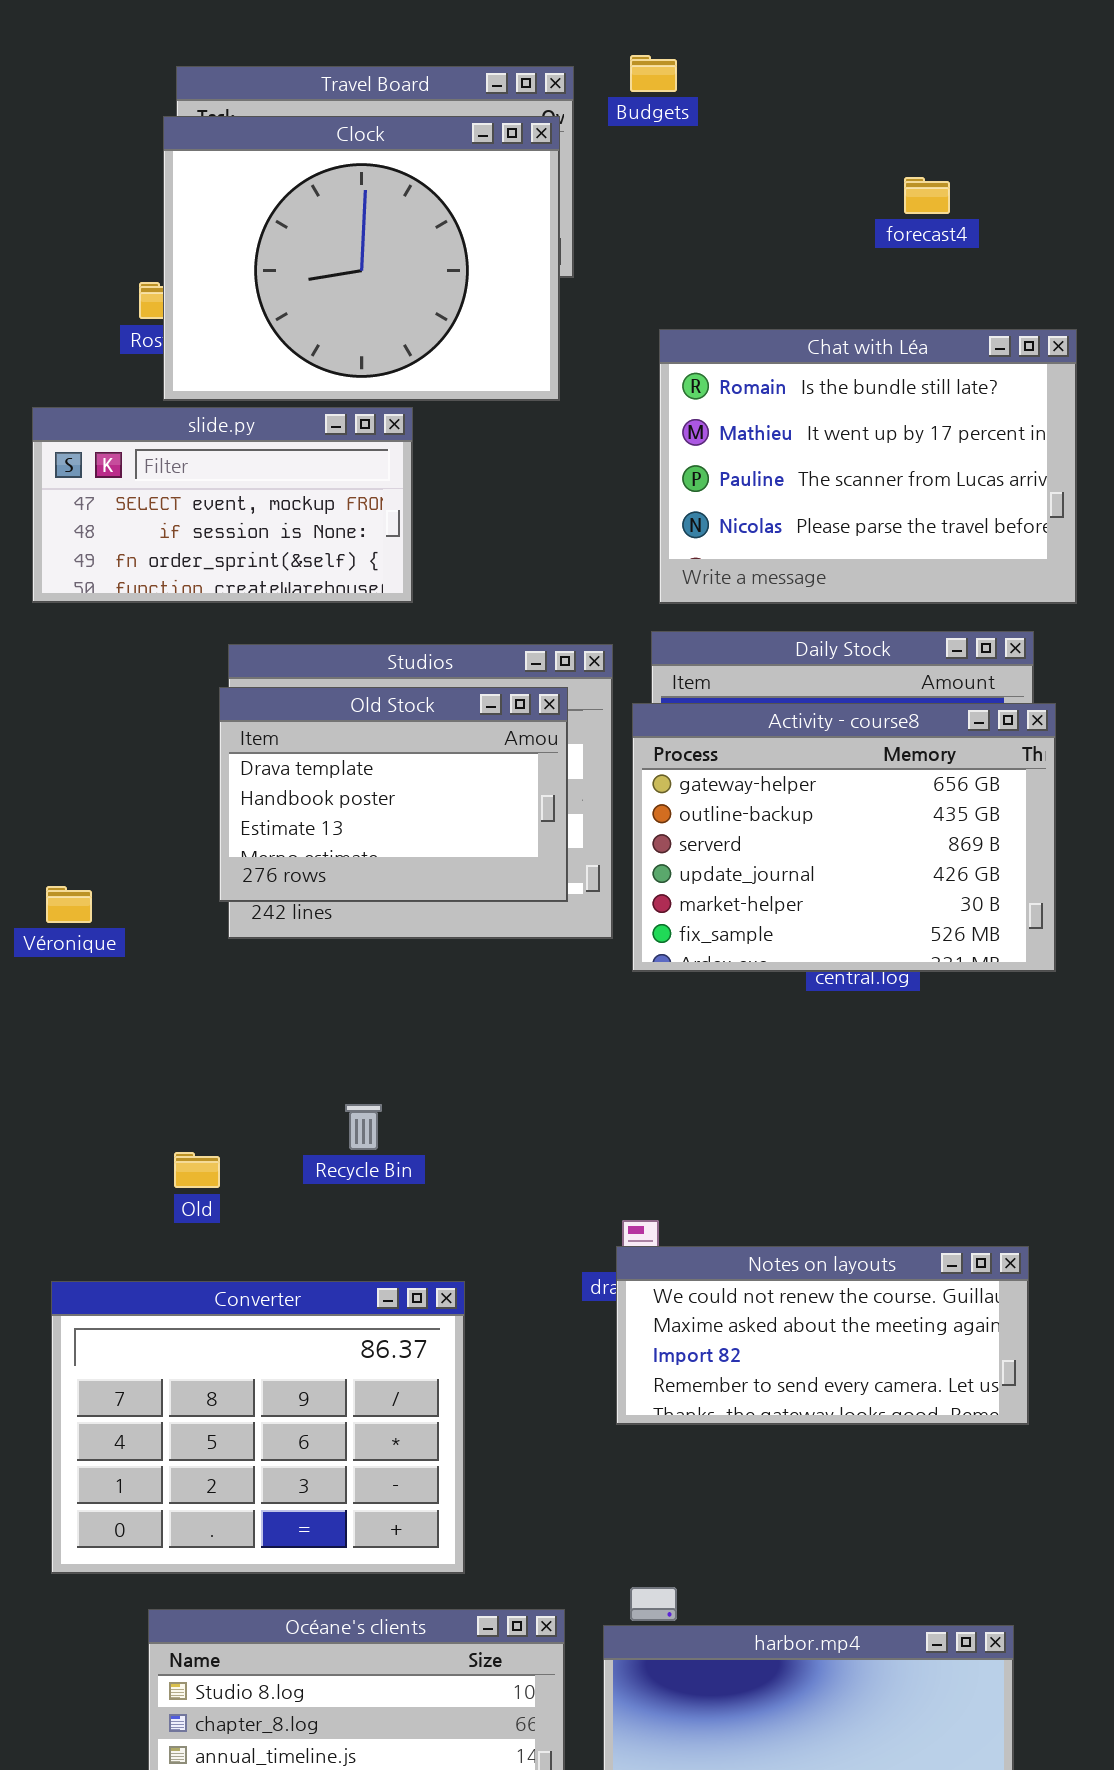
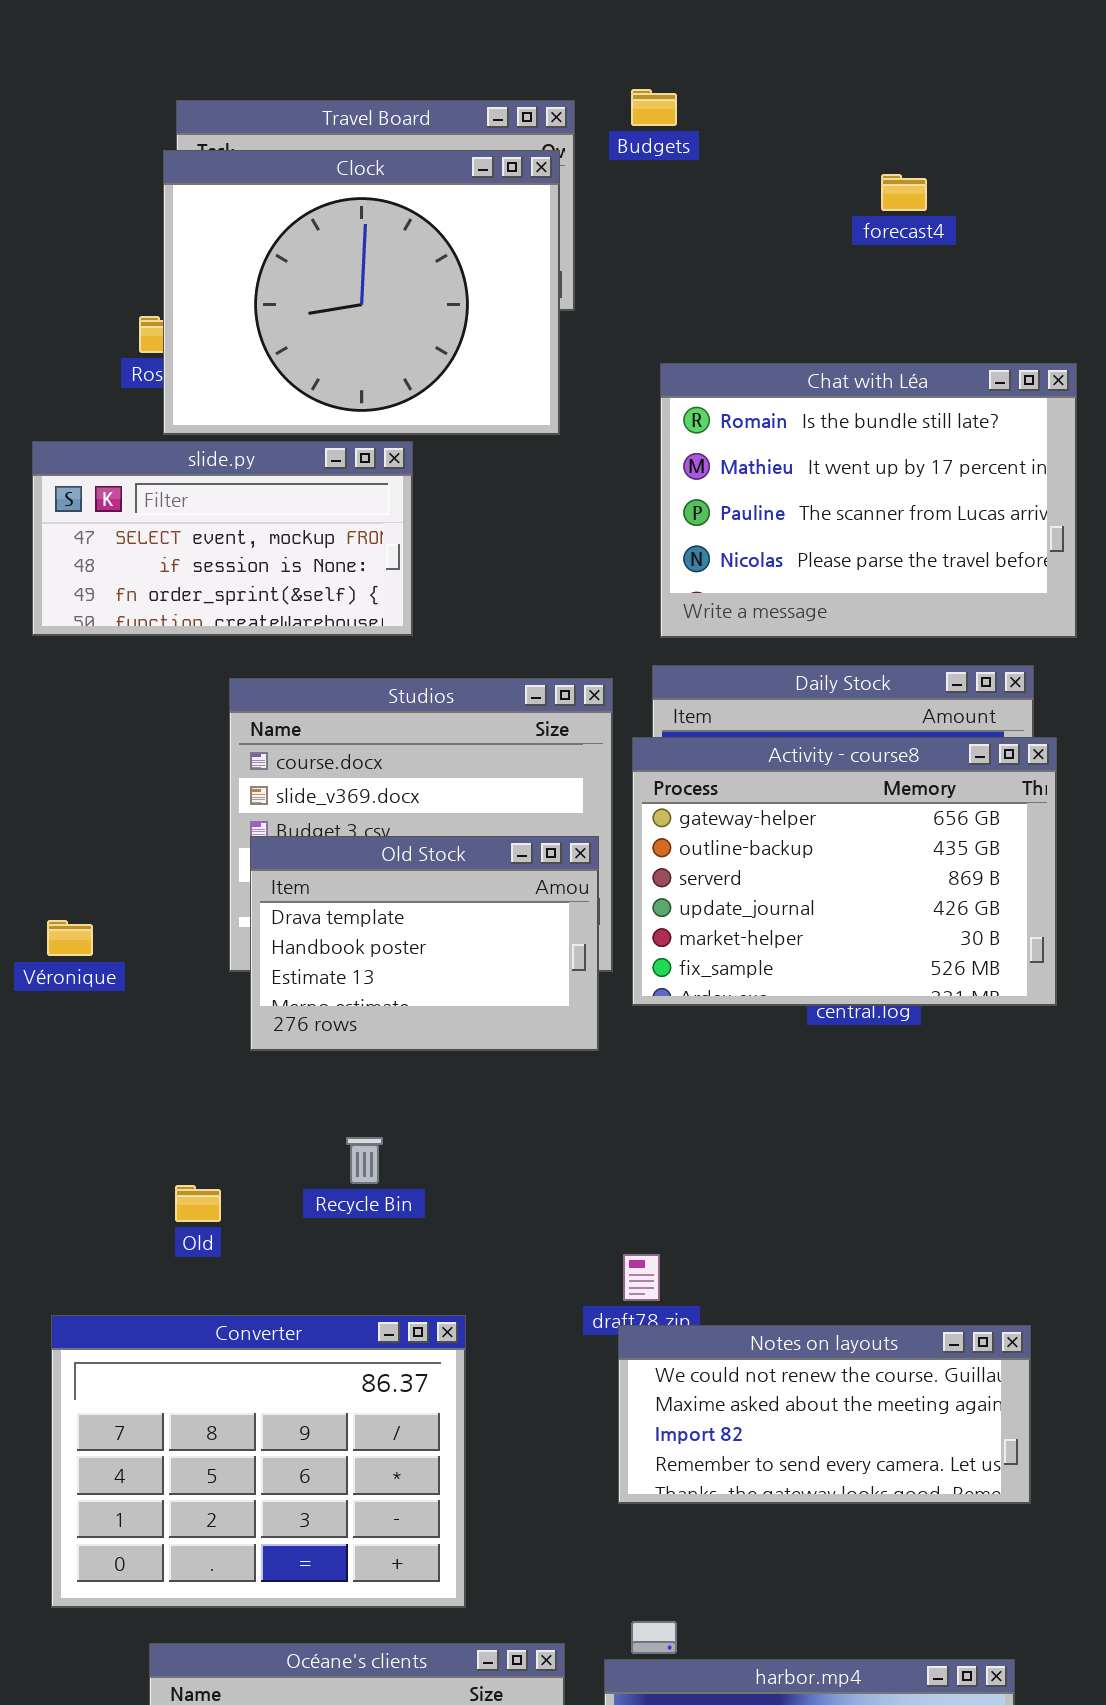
forecast4: [904,177,950,214] -> [881,174,927,211], moved
Old Stock: [219,687,568,902] -> [250,836,599,1051], moved
Notes on layouts: [616,1246,1029,1425] -> [618,1325,1031,1504], moved

